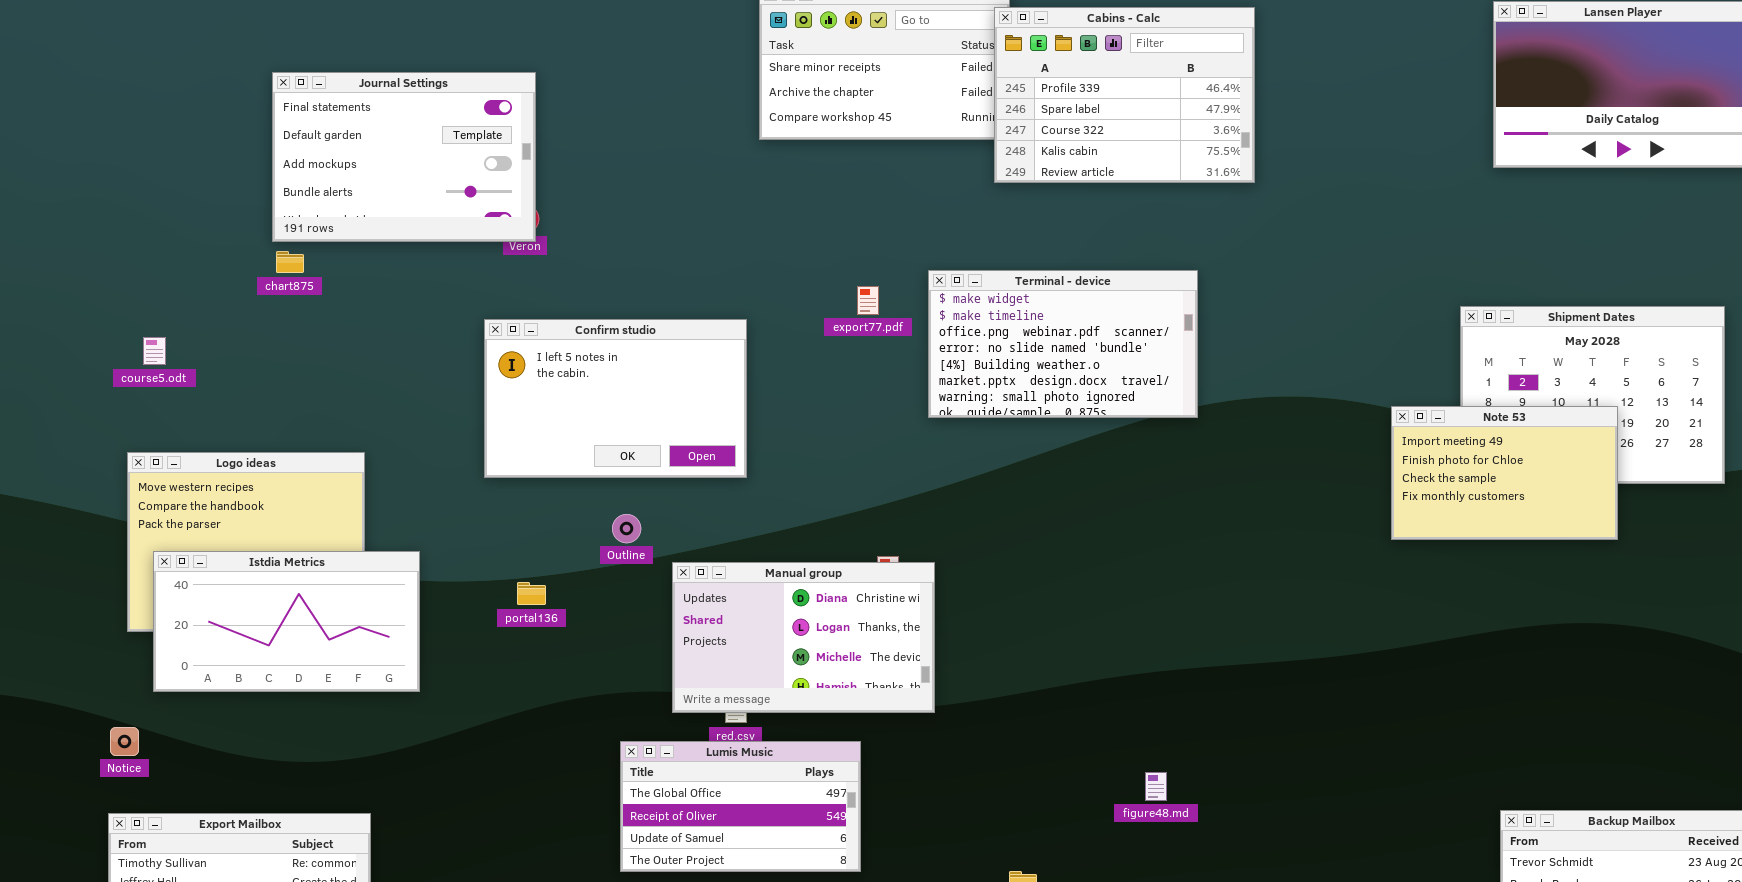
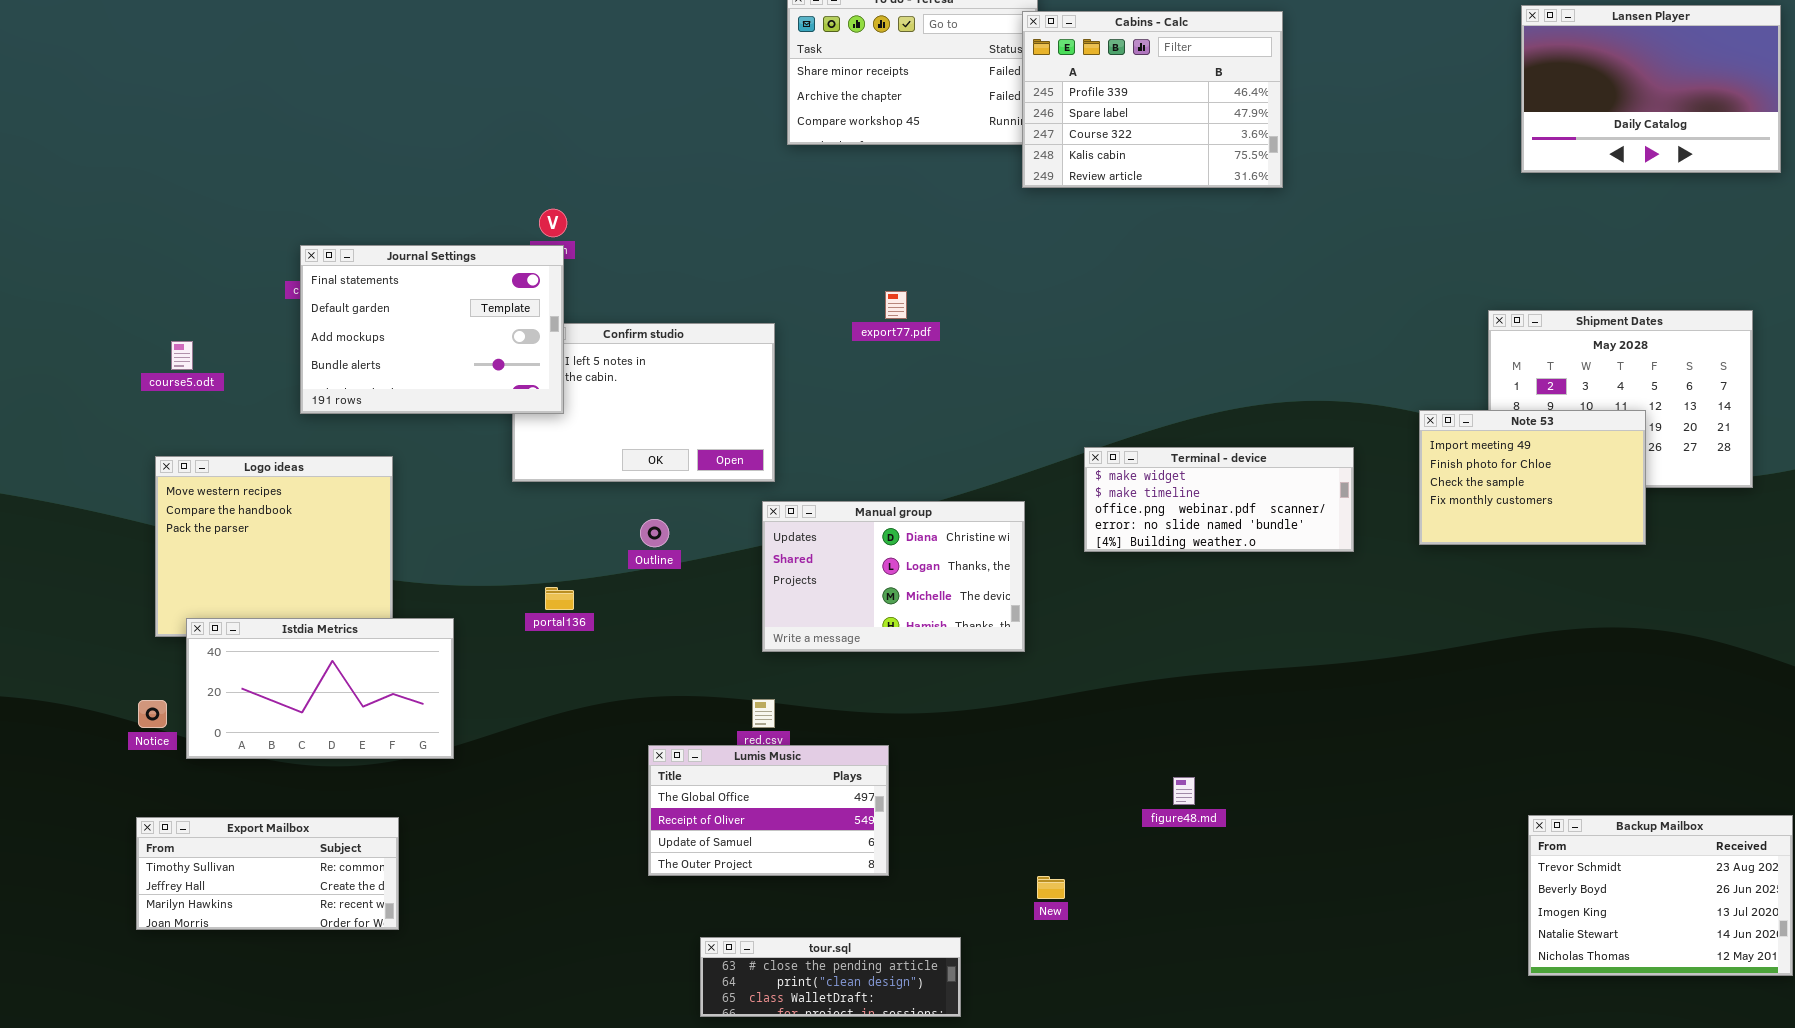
Journal Settings: [272,72,536,242] -> [300,245,564,414], moved
Terminal - device: [928,270,1198,418] -> [1084,447,1354,552], moved, resized
Istdia Metrics: [153,551,420,692] -> [186,618,454,759], moved
Manual group: [672,562,935,713] -> [762,501,1025,652], moved
Notice: [110,727,139,756] -> [138,700,167,728], moved

